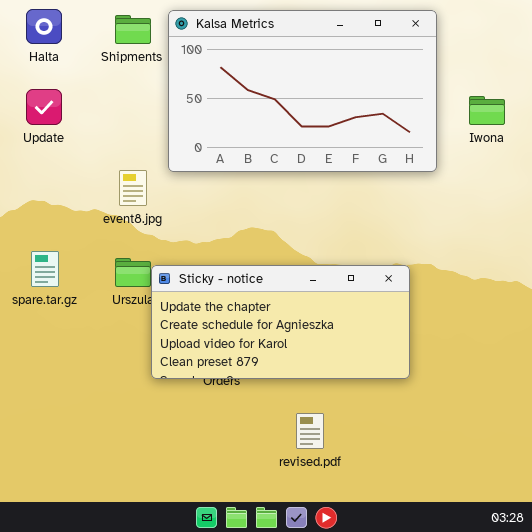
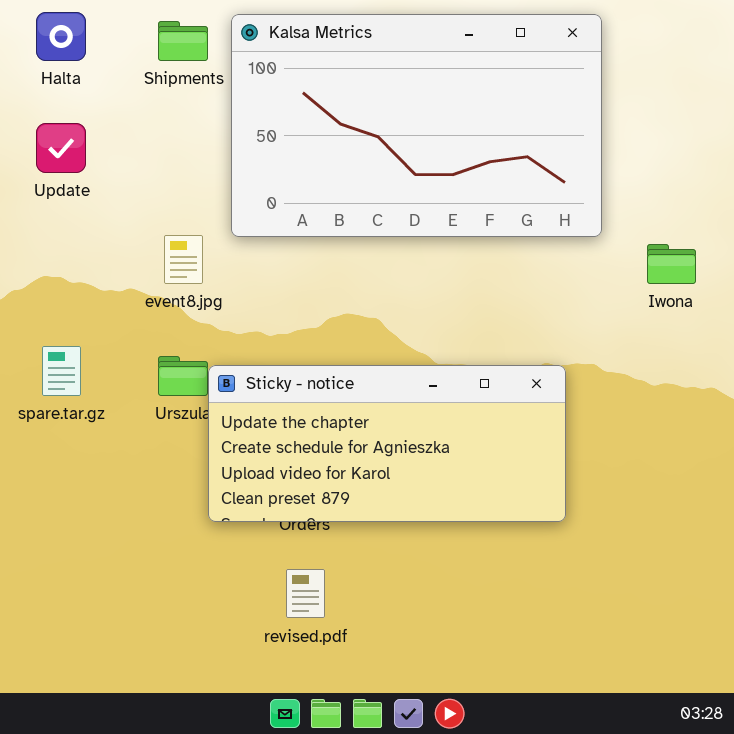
Iwona: [469,96,505,125] -> [647,244,696,284], moved
revised.pdf: [296,413,324,449] -> [286,569,325,618], moved

